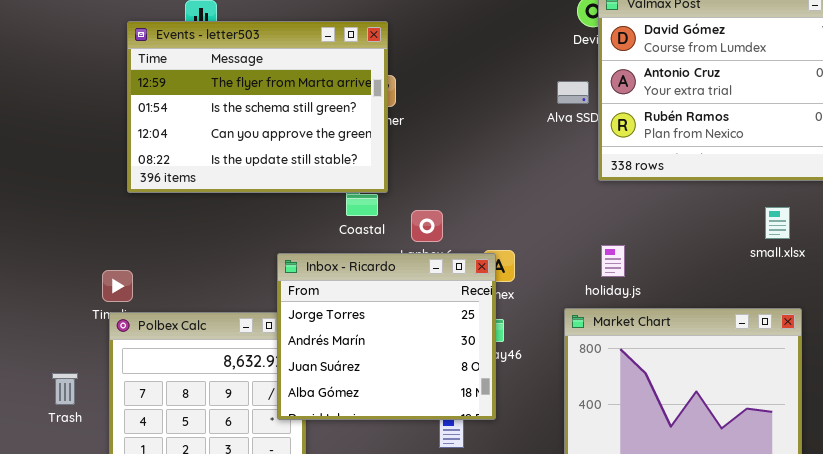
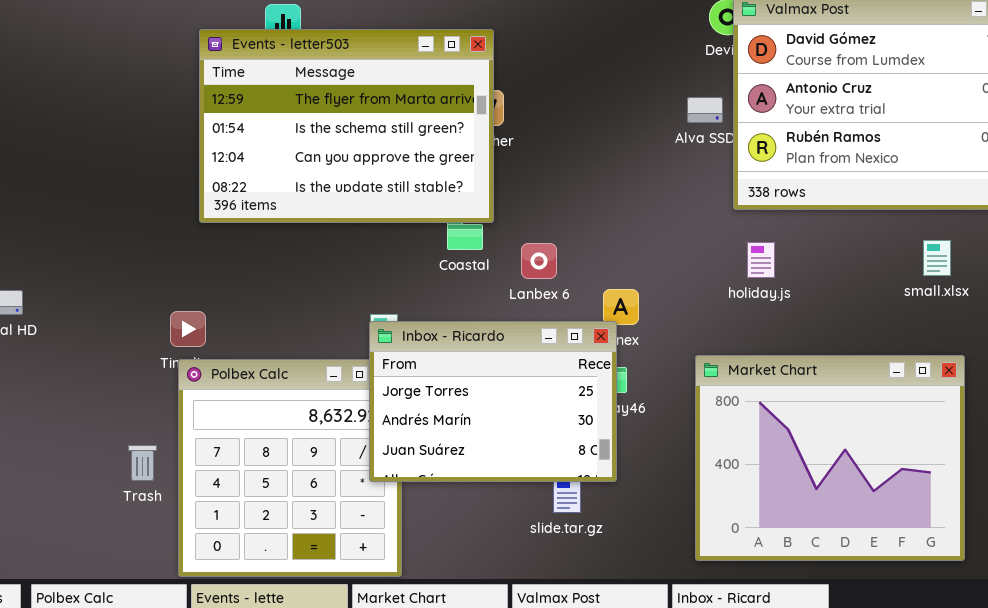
holiday.js: [601,245,625,277] -> [747,242,775,278], moved
Inbox - Ricardo: [277,253,496,420] -> [369,321,617,482], resized
Trash: [52,373,78,405] -> [128,445,157,481], moved

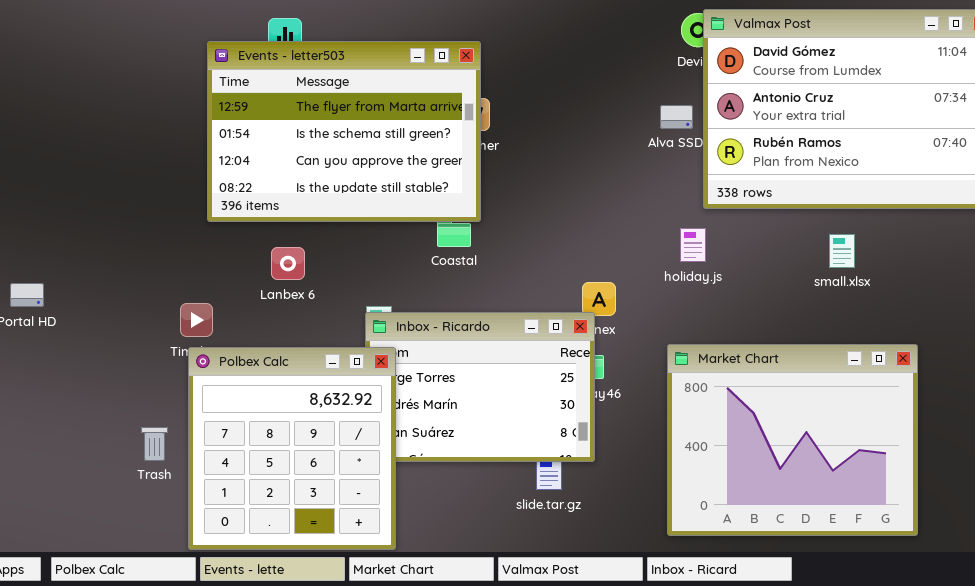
small.xlsx: [923,240,951,276] -> [829,234,855,268], moved
holiday.js: [747,242,775,278] -> [680,228,706,262], moved
Lanbex 6: [521,243,557,279] -> [271,247,305,280], moved
Polbex Calc: [178,359,402,577] -> [188,347,396,550], raised

